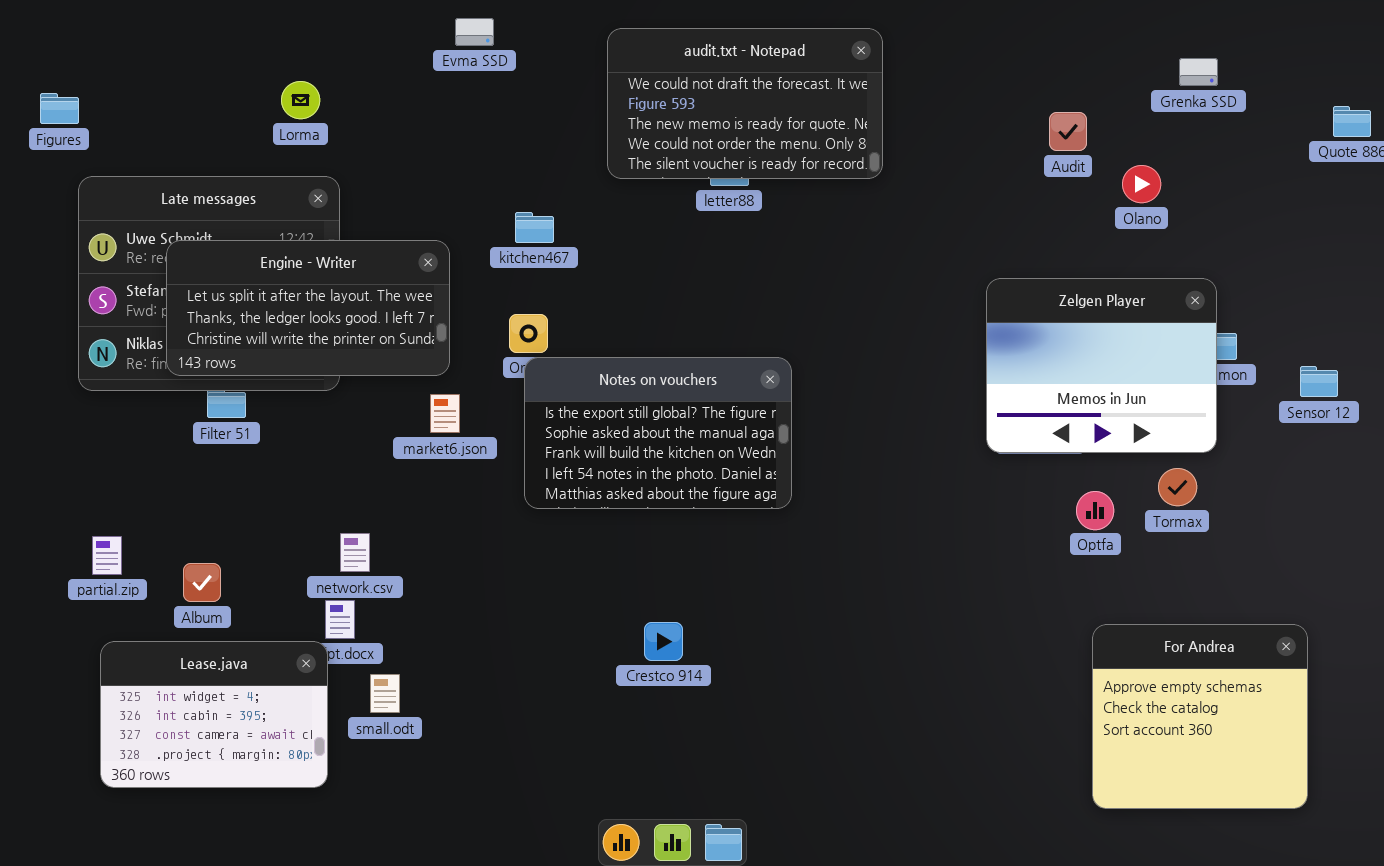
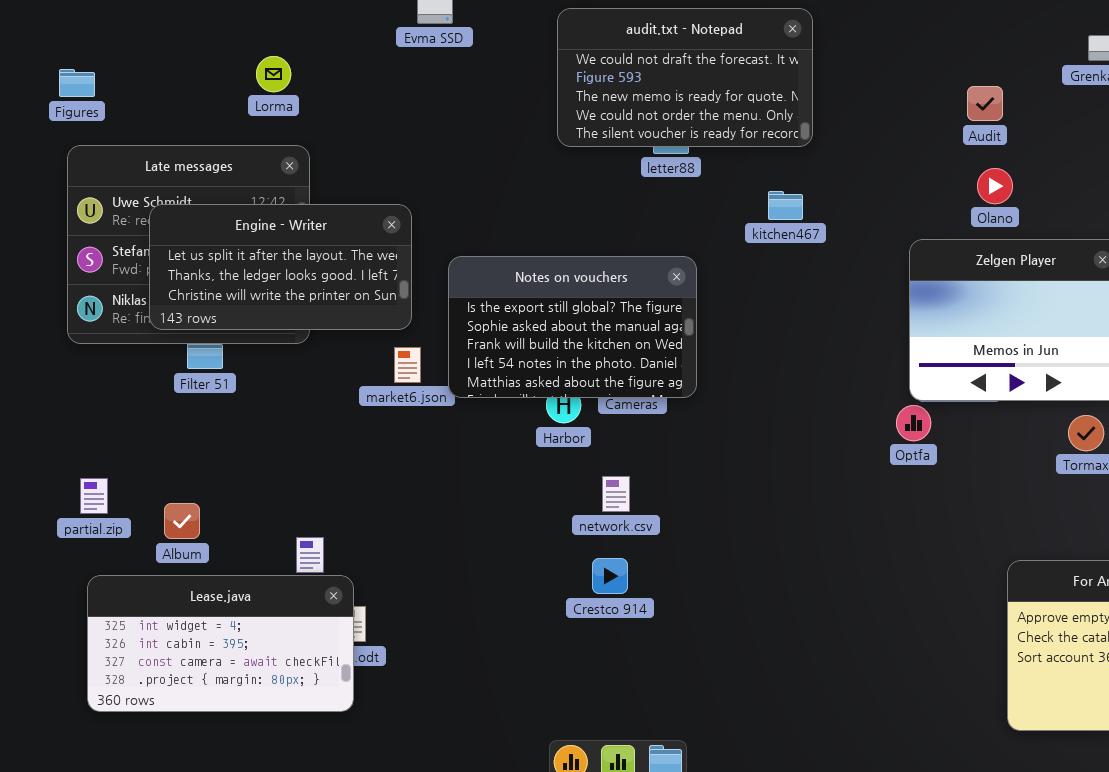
Figures: [40,93,79,124] -> [59,69,95,97], moved
Olano: [1122,165,1161,203] -> [977,168,1013,204], moved
kitchen467: [515,212,554,243] -> [768,191,803,220], moved
Notes on vouchers: [524,357,792,509] -> [448,256,697,398], moved
Optfa: [1076,491,1114,530] -> [896,405,931,441], moved
network.csv: [340,533,370,572] -> [602,476,630,512], moved
Lease.java: [100,641,328,788] -> [87,575,354,712], resized

